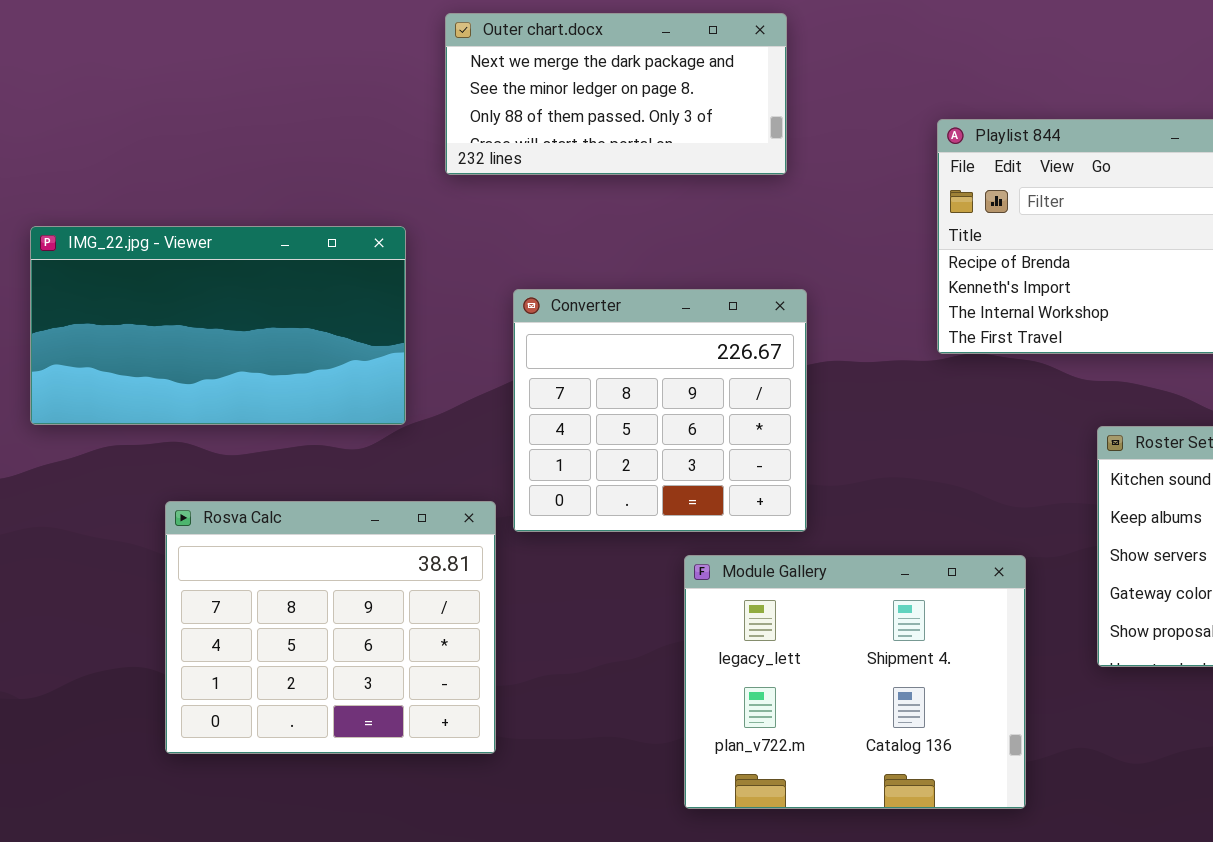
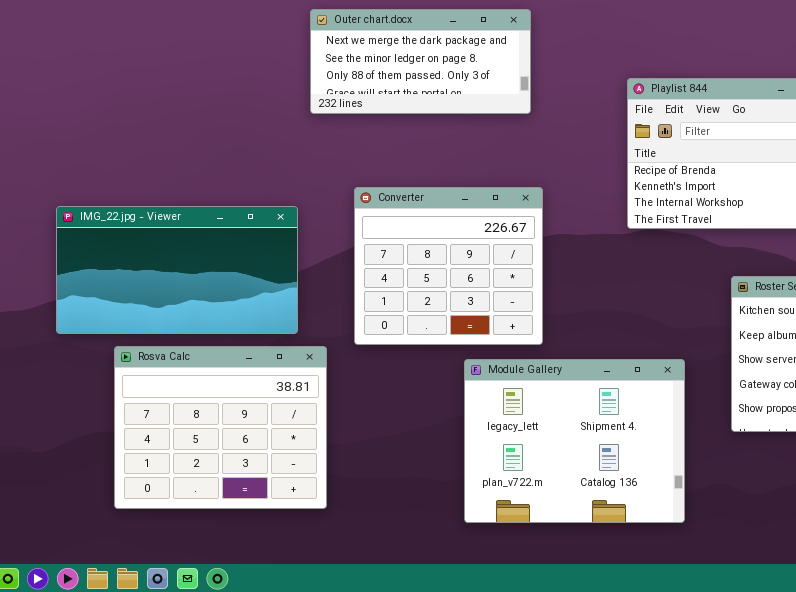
IMG_22.jpg - Viewer: [30,226,406,425] -> [56,206,298,334], moved
Rosva Calc: [165,501,496,754] -> [114,346,327,509], moved

